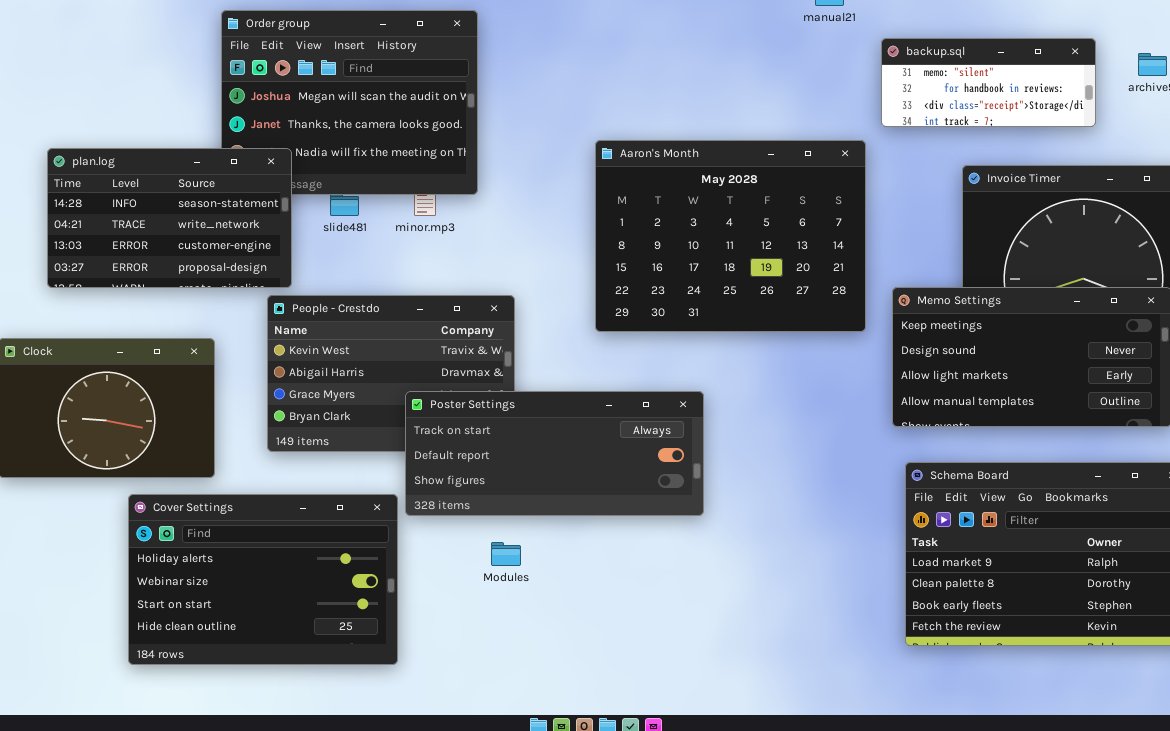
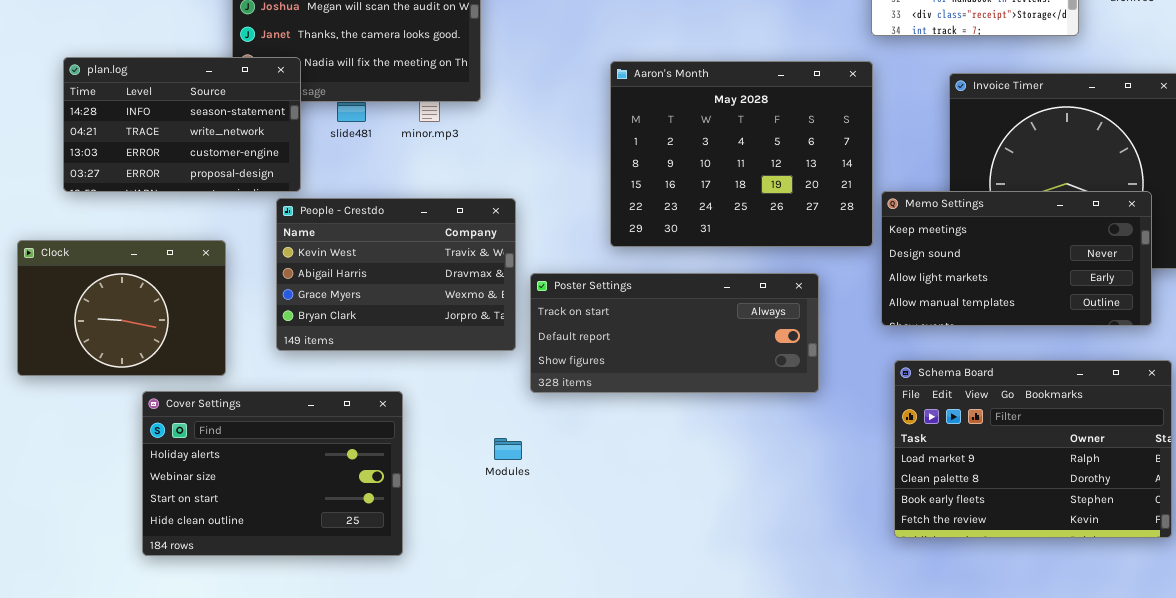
Aaron's Month: [595,140,866,332] -> [610,61,873,247], moved
Poster Settings: [405,391,704,516] -> [530,273,819,393], moved

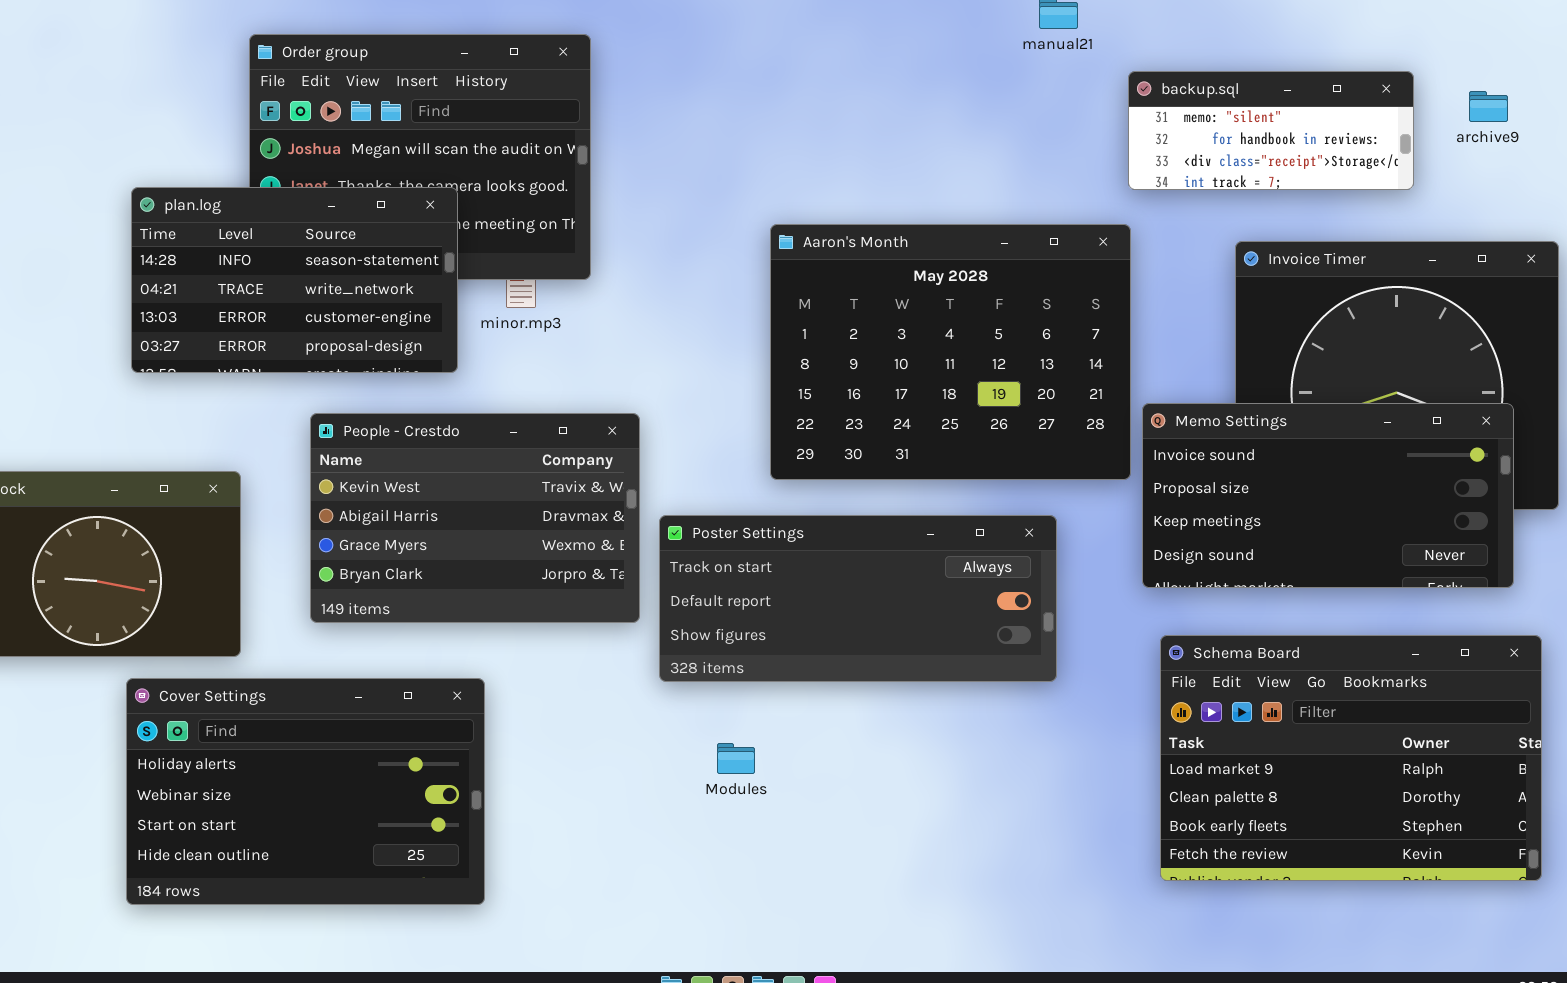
plan.log: [63,57,301,192] -> [131,187,458,373], moved
Memo Settings: [881,191,1152,326] -> [1142,403,1514,588], scrolled up 2 rows
Modules: [494,438,522,460] -> [717,743,755,774], moved

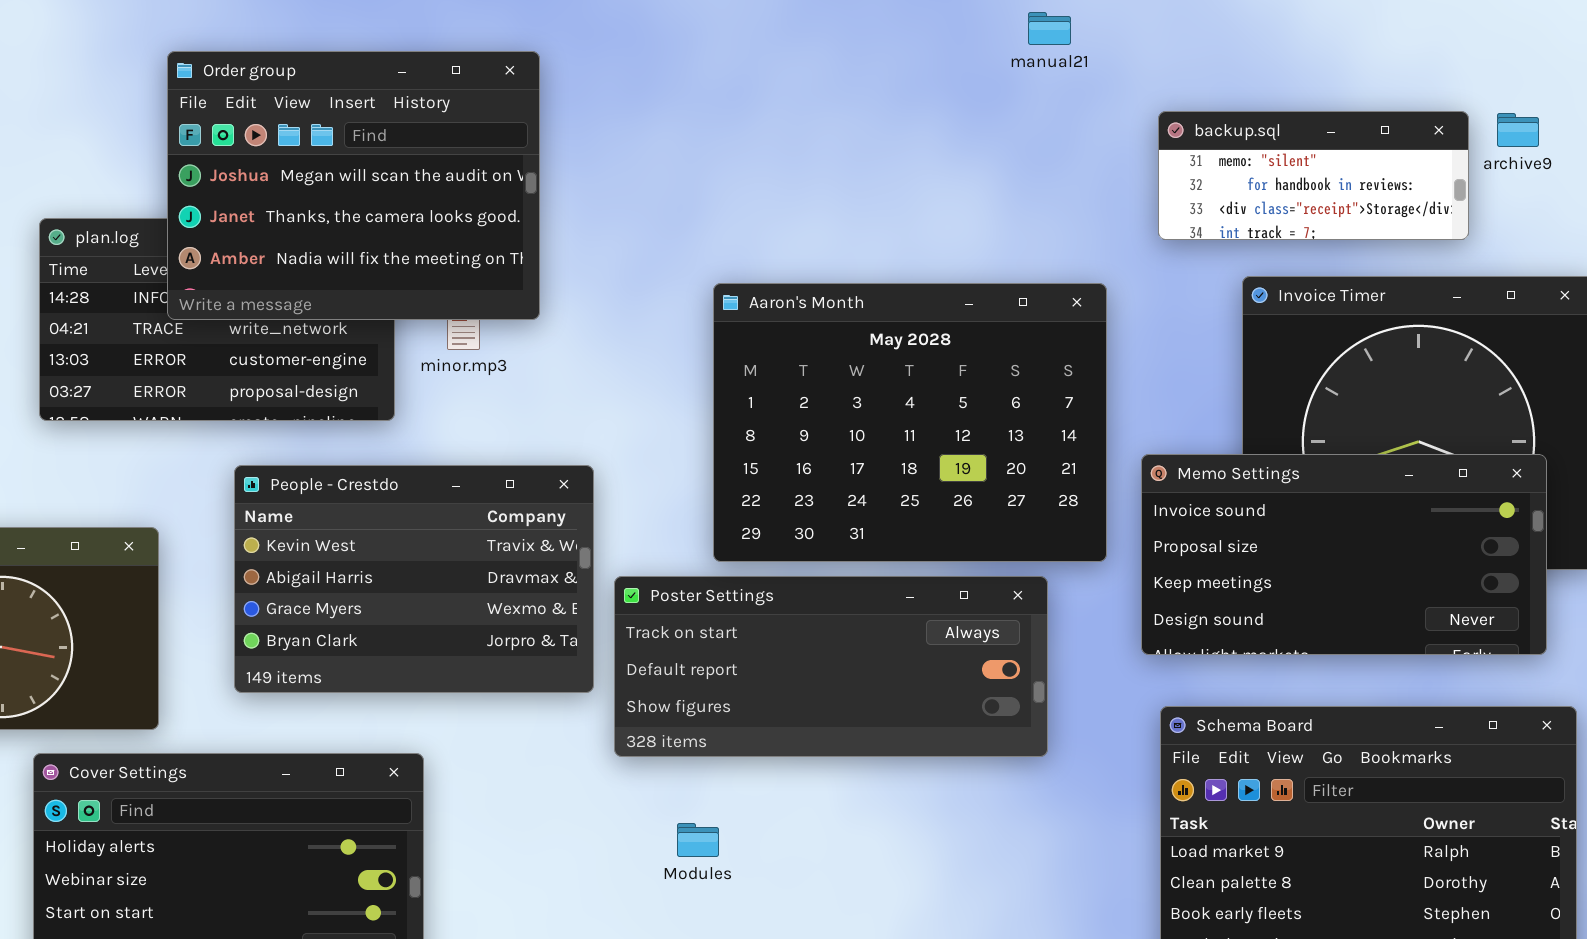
Order group: [249,34,591,280] -> [167,51,540,320], raised
backup.sql: [1128,71,1414,190] -> [1158,111,1469,240], moved
Aaron's Month: [770,224,1131,480] -> [713,283,1107,562], moved

